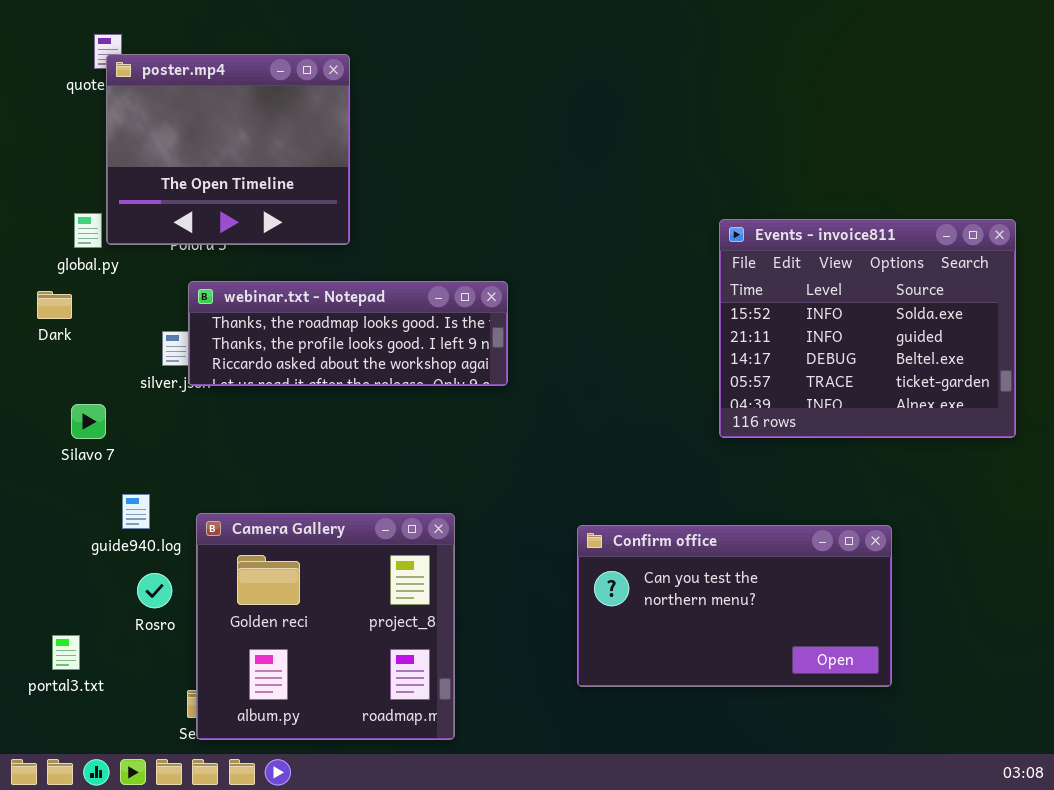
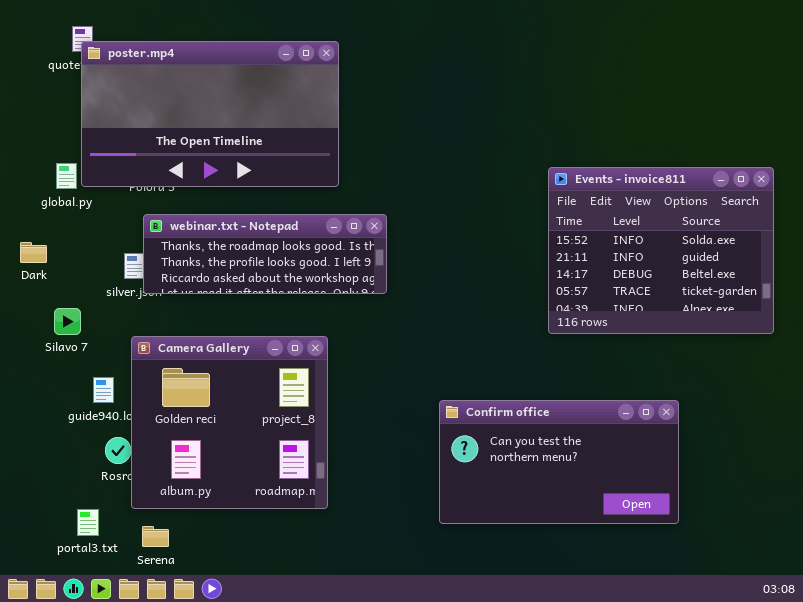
poster.mp4: [106,54,350,245] -> [81,41,339,187], resized
Dark: [37,291,72,319] -> [20,242,47,263], moved
Camera Gallery: [196,513,455,740] -> [131,336,328,509], moved
portal3.txt: [52,635,80,670] -> [77,509,99,536], moved

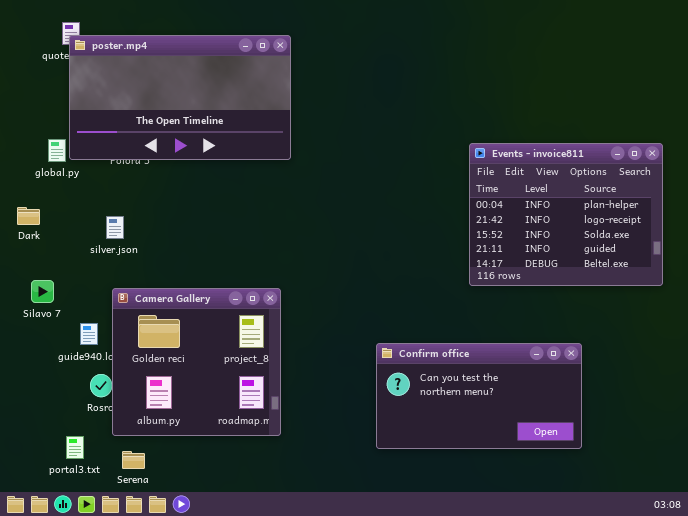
Events - invoice811: [548,167,774,334] -> [469,143,663,286], scrolled up 2 rows
webinar.txt - Notepad: [143,214,387,294] -> none, closed
Silavo 7: [54,308,81,335] -> [31,280,54,303], moved

